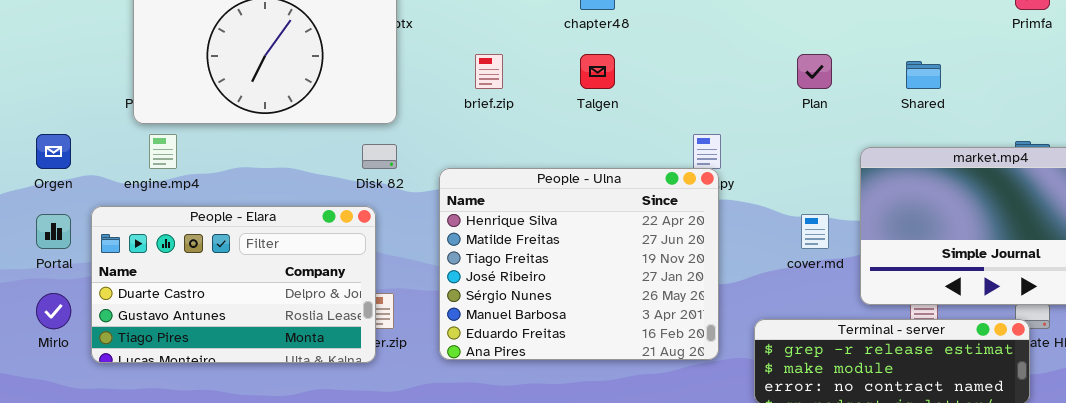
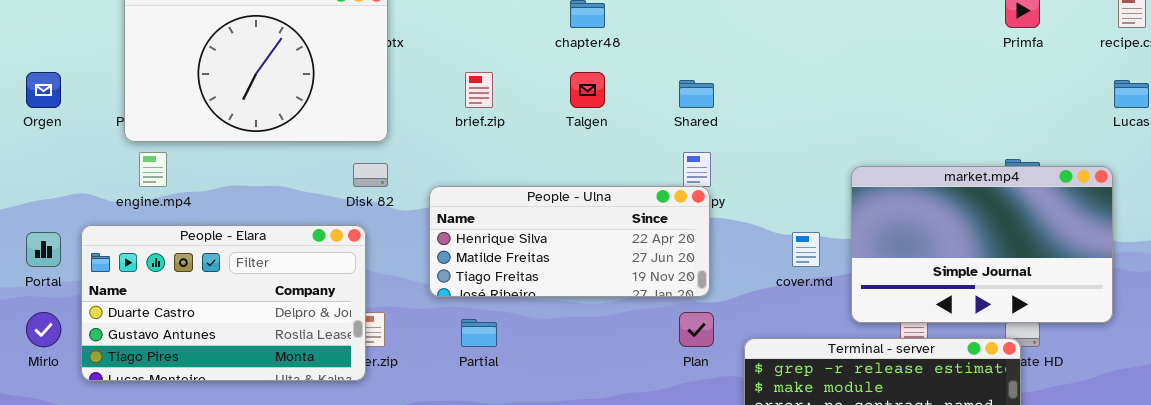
Plan: [797,54,832,89] -> [679,312,714,347], moved
Shared: [906,61,941,89] -> [679,80,714,108], moved
Orgen: [36,134,71,169] -> [26,72,61,108], moved
People - Ulna: [439,168,719,360] -> [429,186,710,297], resized

